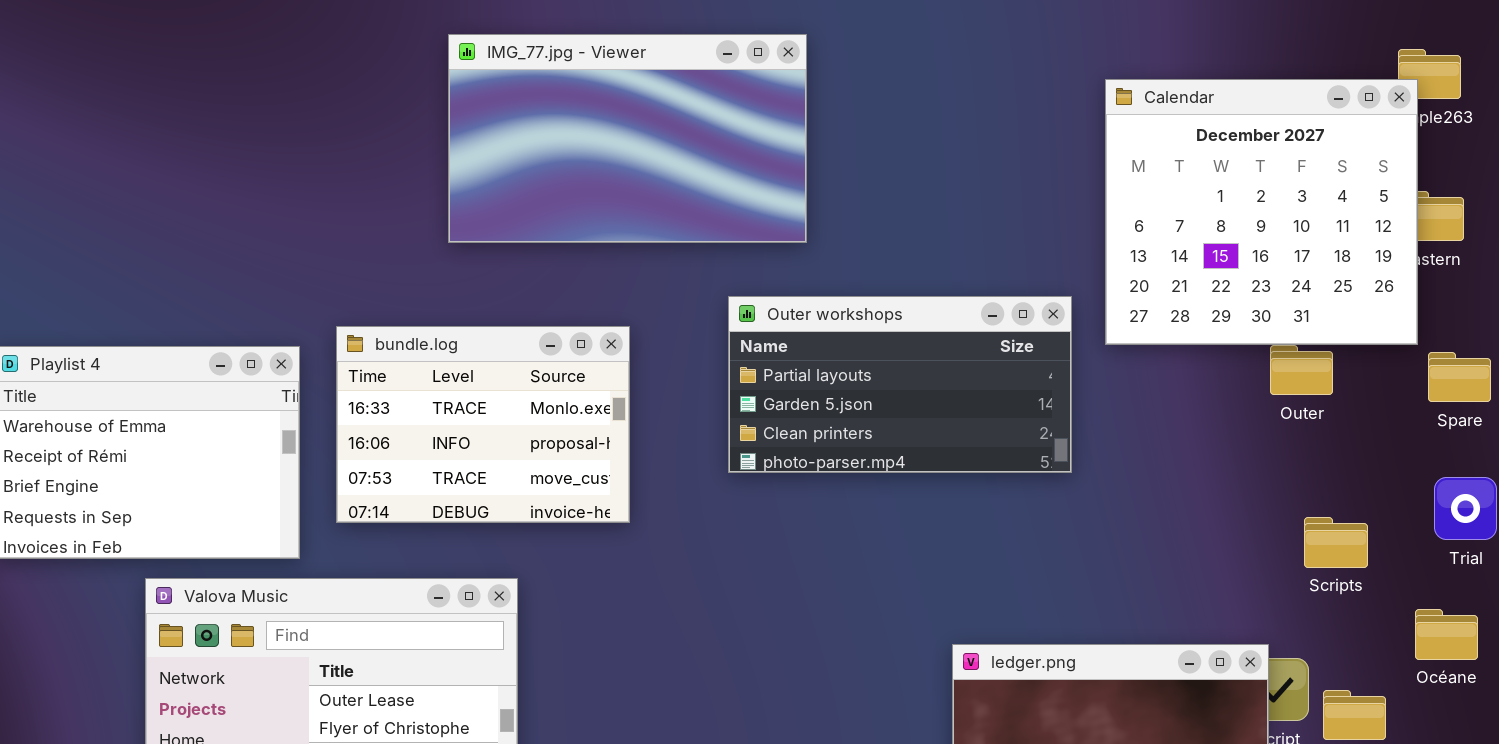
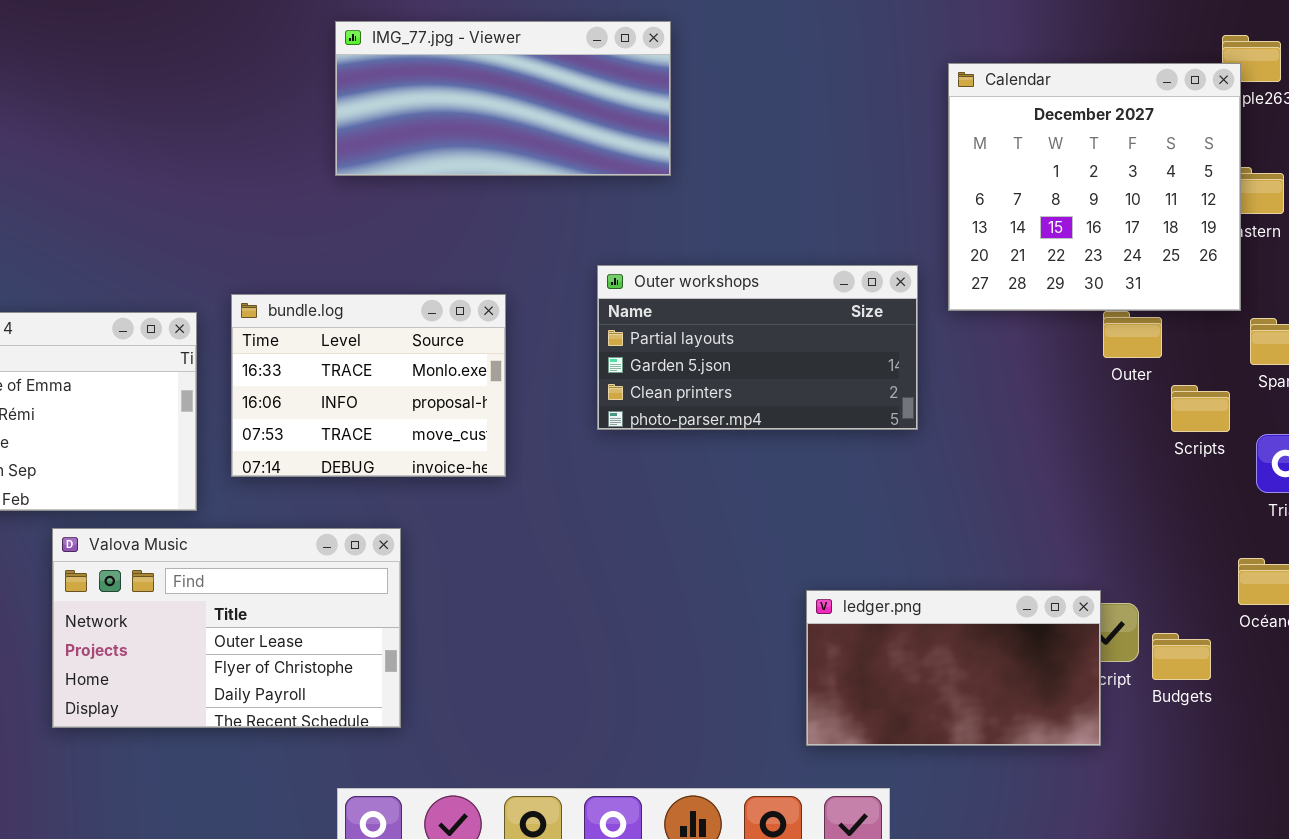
IMG_77.jpg - Viewer: [448,34,807,243] -> [335,21,671,176], resized
Scripts: [1304,517,1368,568] -> [1171,385,1230,432], moved

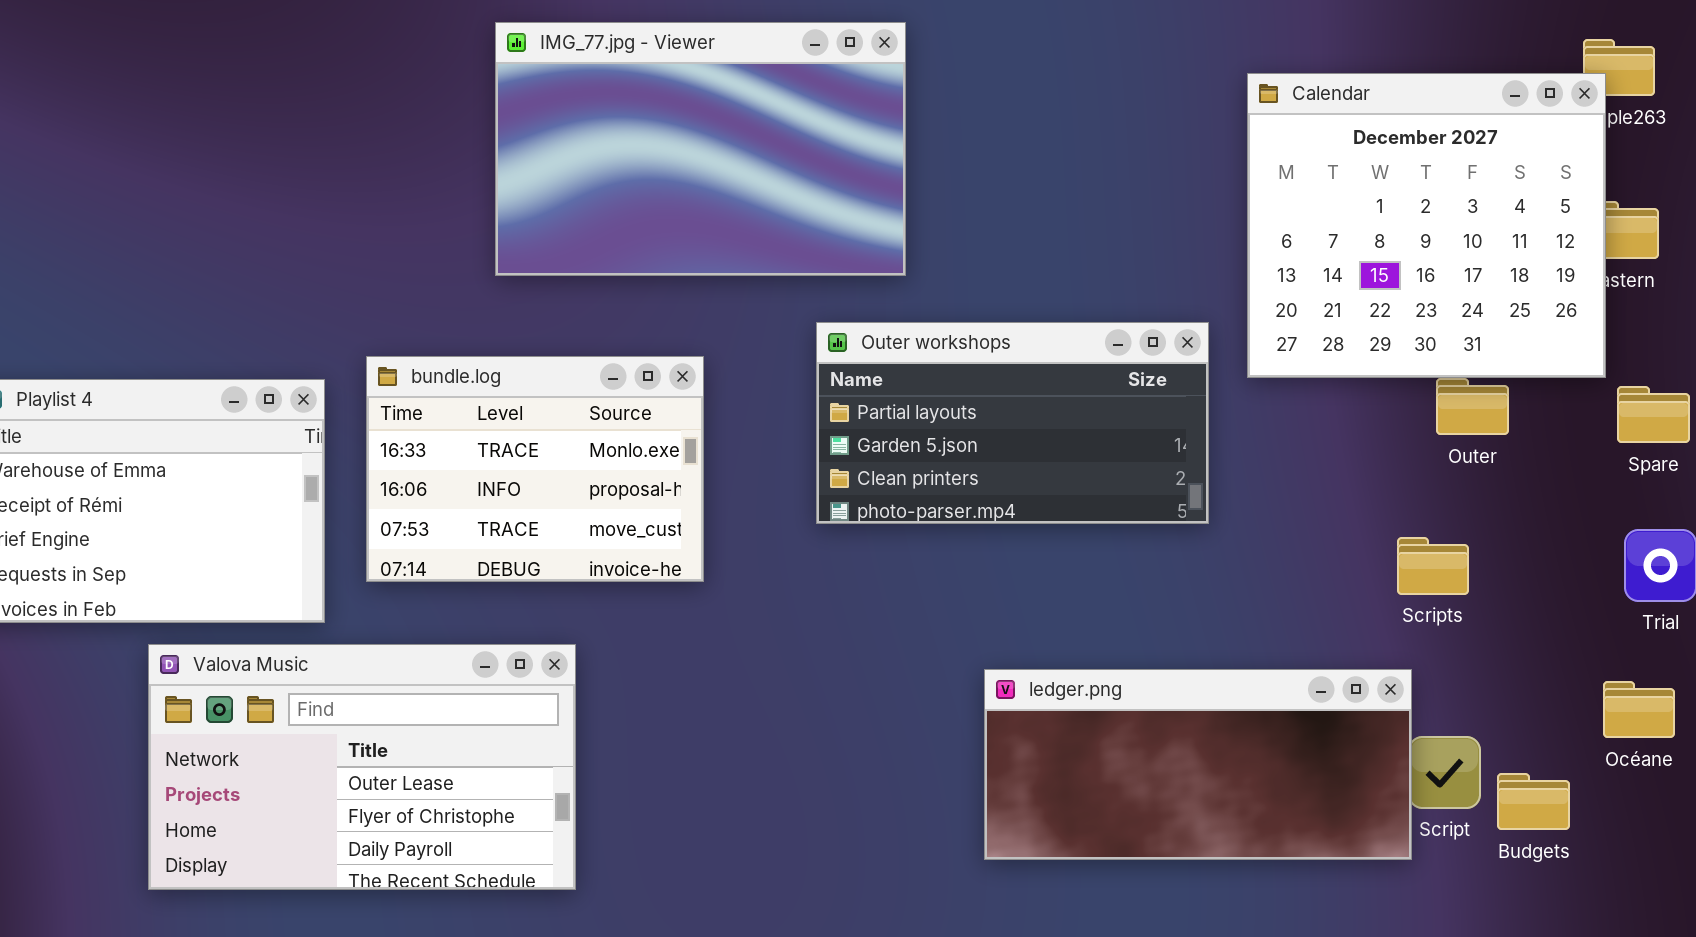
IMG_77.jpg - Viewer: [335,21,671,176] -> [495,22,906,276], resized
Scripts: [1171,385,1230,432] -> [1397,537,1469,595], moved
ledger.png: [806,590,1101,746] -> [984,669,1412,860], moved, resized

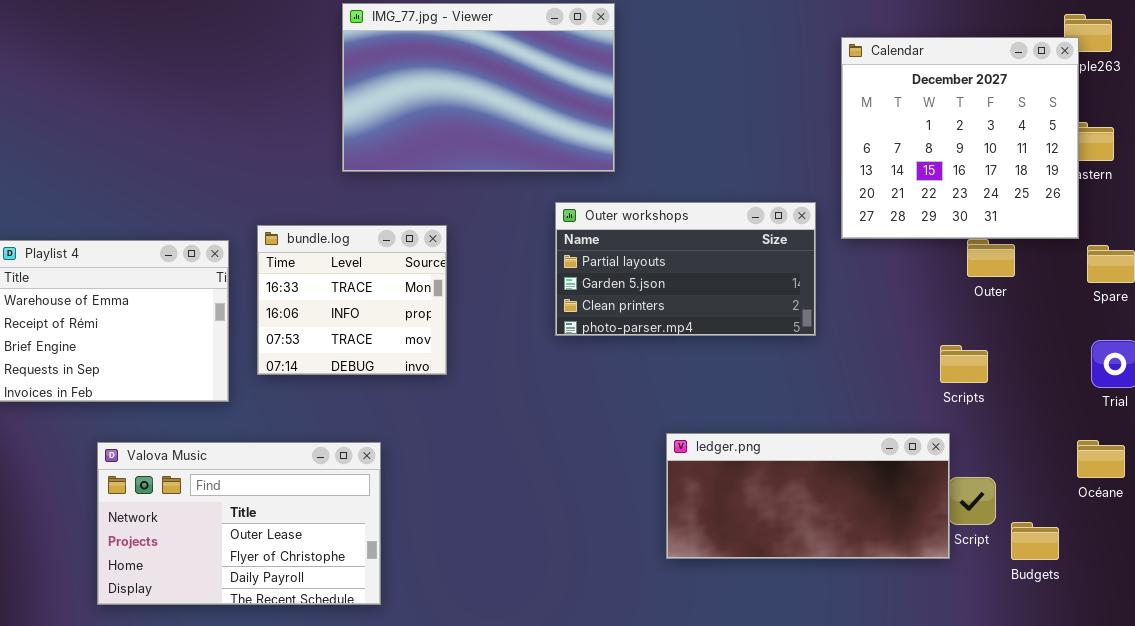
bundle.log: [366,356,704,582] -> [257,225,447,375], resized
Valova Music: [148,644,576,890] -> [97,442,381,605], moved
Budgets: [1497,773,1570,830] -> [1011,522,1059,560], moved

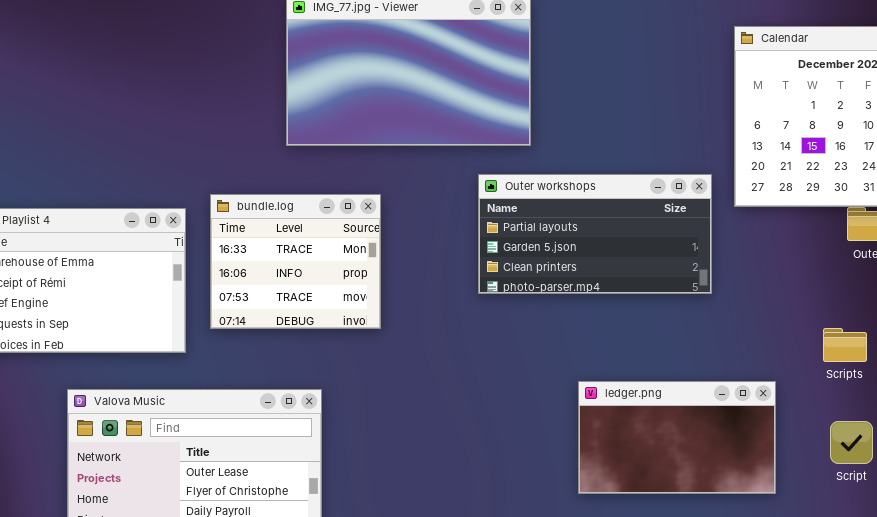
Scripts: [940,345,988,383] -> [823,328,867,362], moved
ledger.png: [666,433,950,559] -> [578,381,776,494], resized

